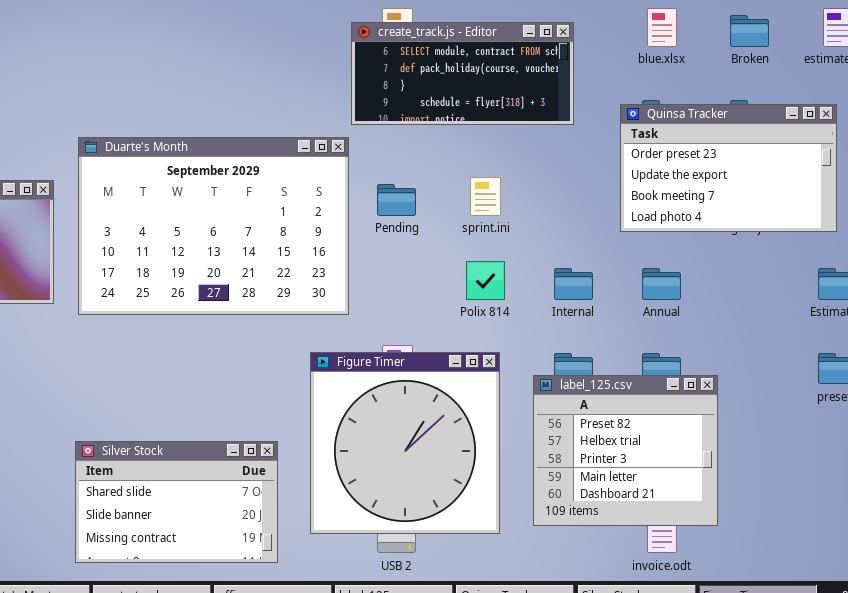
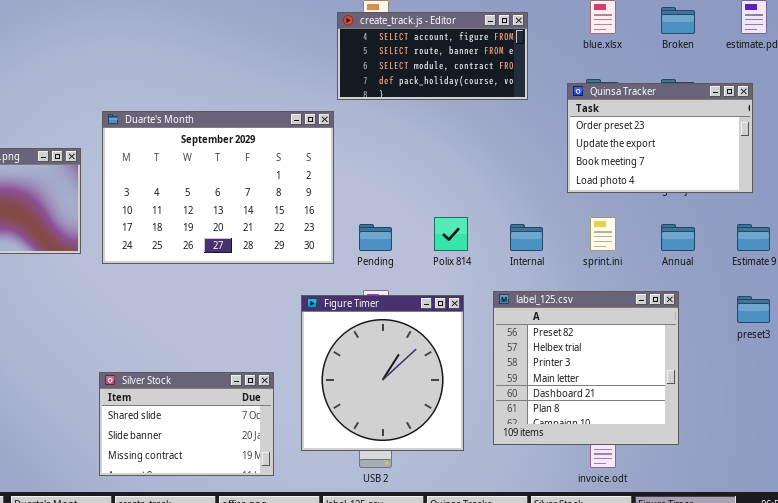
create_track.js - Editor: [351,22,574,125] -> [337,12,528,100], scrolled up 2 rows
sprint.ini: [470,177,501,216] -> [590,217,616,251], moved
Pending: [377,184,416,216] -> [359,224,392,251], moved
Annual: [642,268,681,300] -> [661,224,695,251], moved
label_125.csv: [533,375,718,526] -> [493,291,679,445], resized

